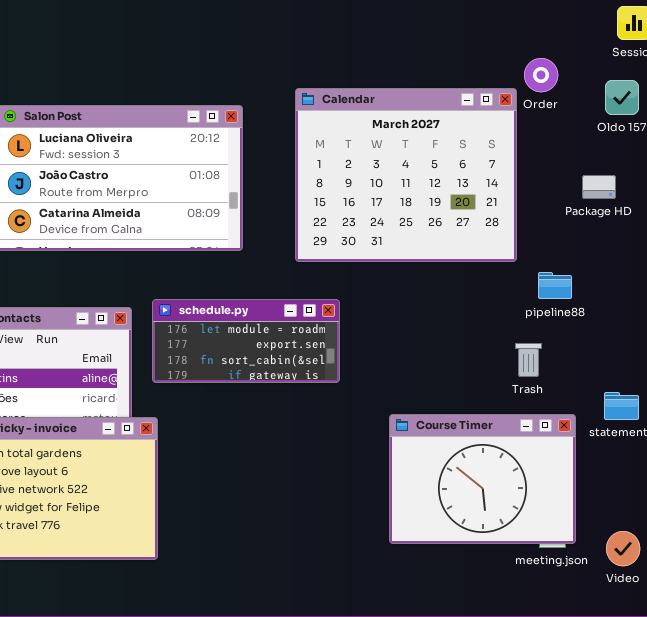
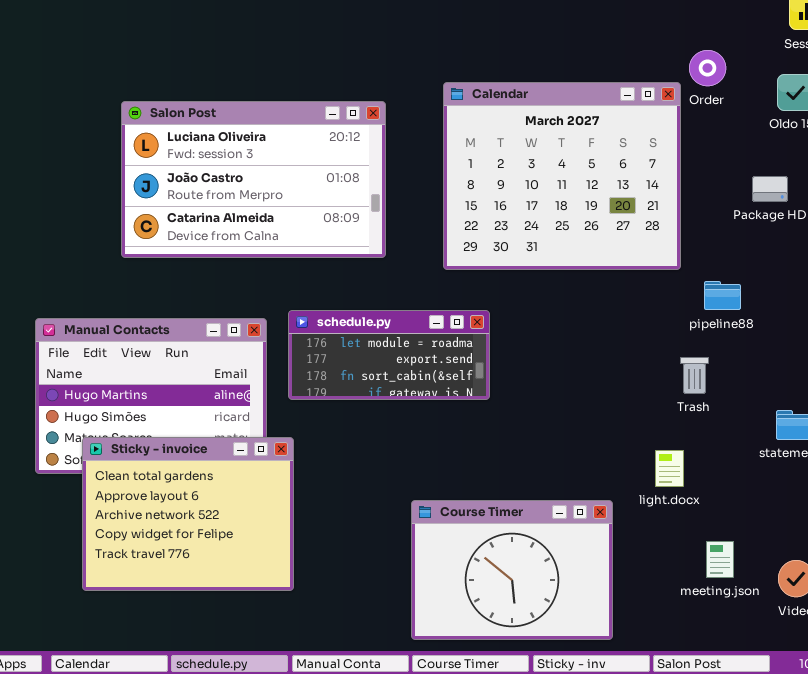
Course Timer: [389,414,576,544] -> [411,500,613,640], moved

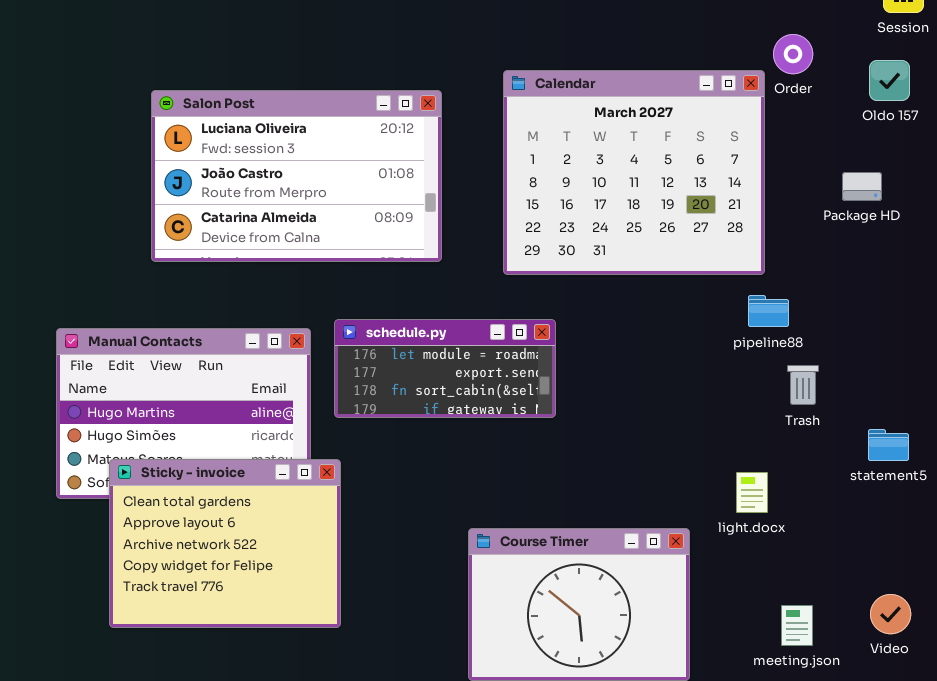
pipeline88: [704,281,741,310] -> [748,295,789,327], moved
Trash: [680,357,709,394] -> [787,365,819,405], moved
meeting.json: [706,541,734,578] -> [781,605,813,646], moved

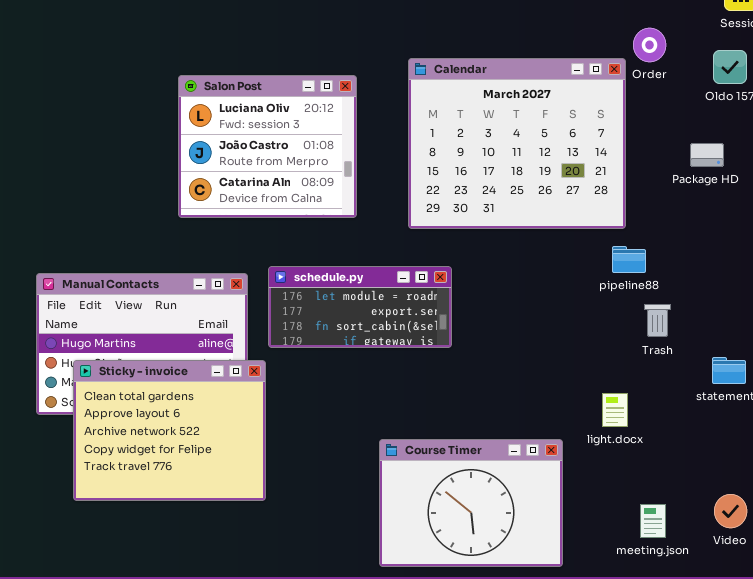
Salon Post: [151,90,442,262] -> [178,75,357,218], resized
Sticky - invoice: [109,459,341,628] -> [73,360,266,501], moved

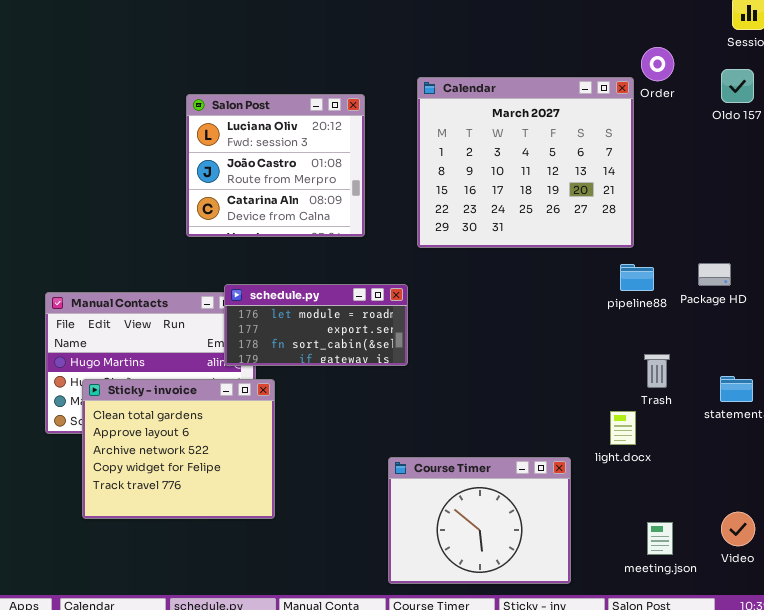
Package HD: [690,143,724,167] -> [698,263,731,286], moved
schedule.py: [268,266,452,348] -> [224,284,408,366], moved
Trash: [644,304,671,337] -> [644,354,670,388], moved

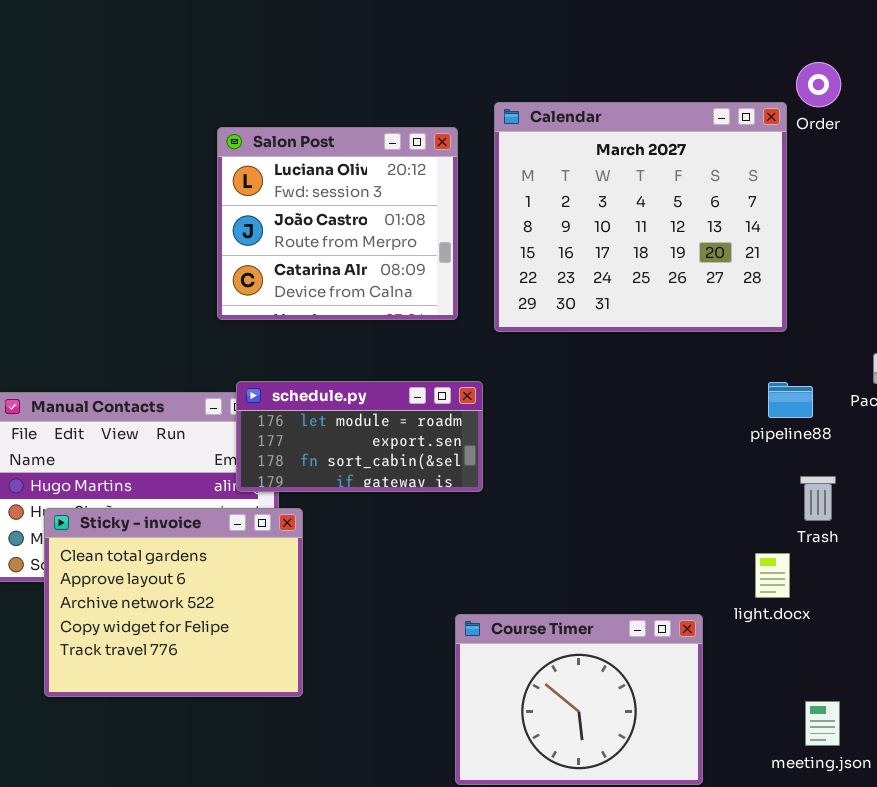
Salon Post: [186,94,365,237] -> [217,127,458,320], moved
pipeline88: [620,264,654,291] -> [768,382,813,418], moved

